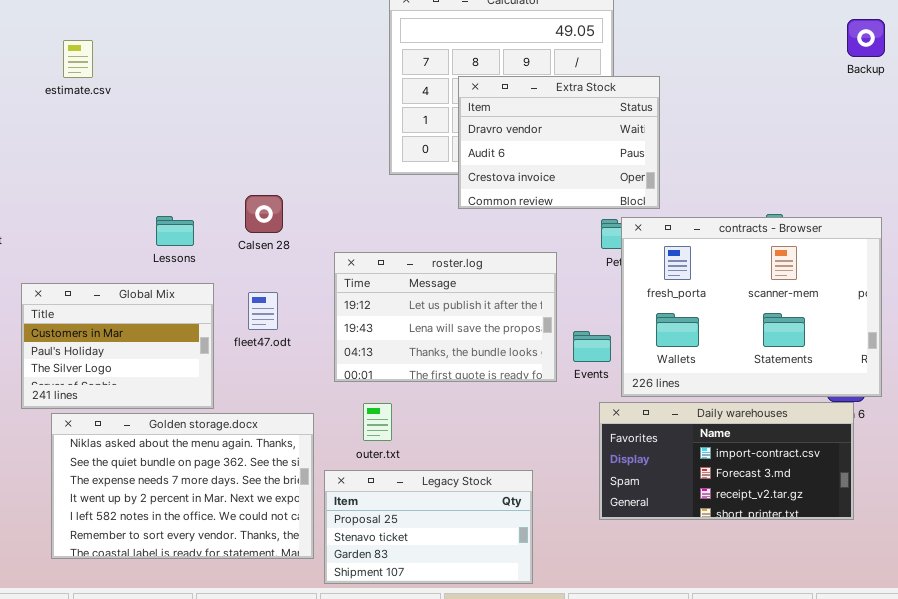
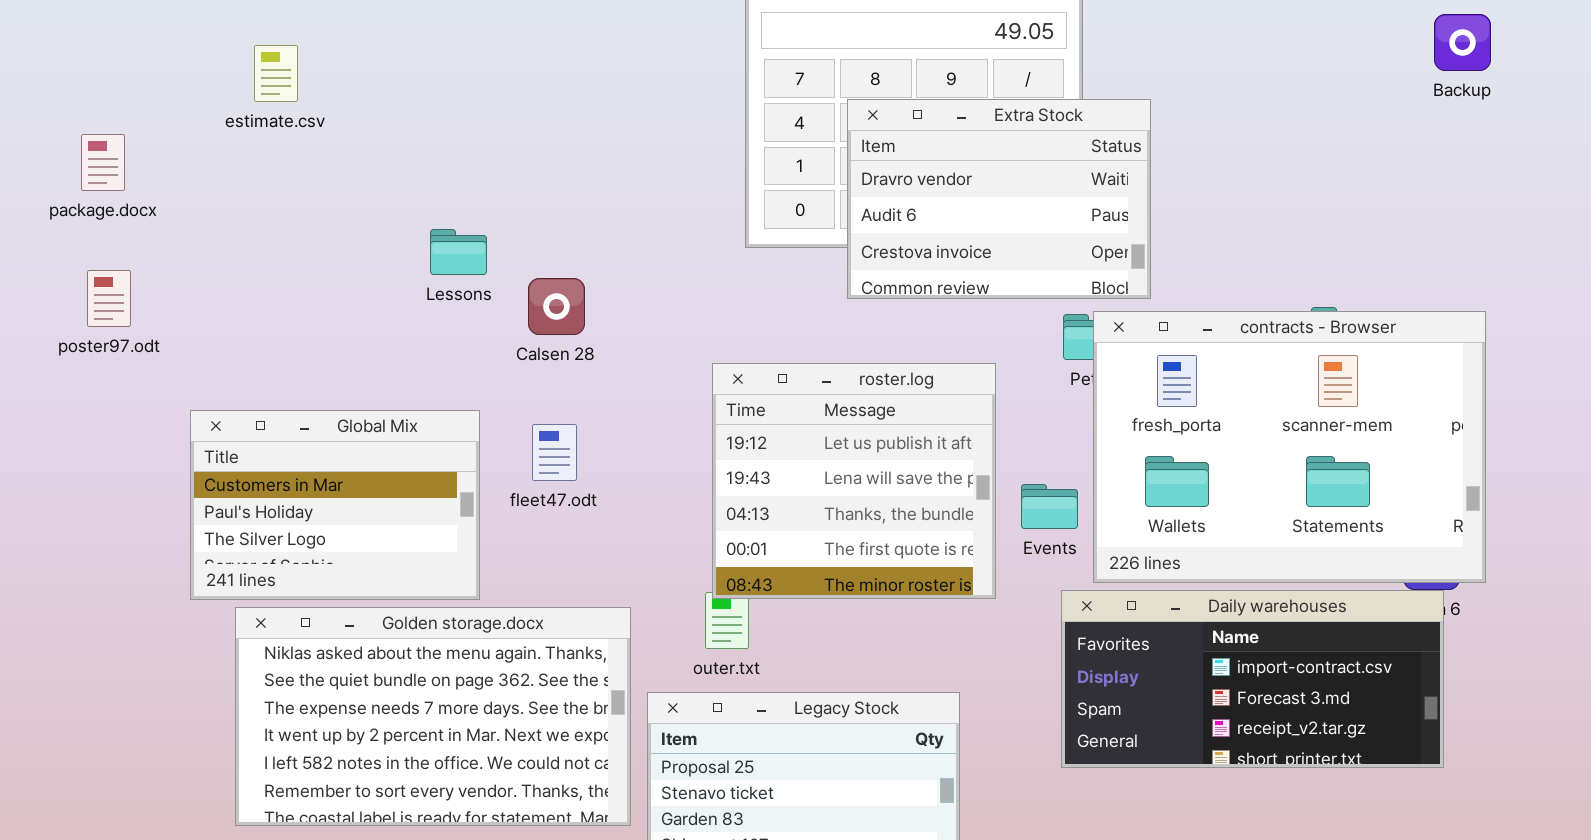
Lessons: [156,216,194,246] -> [430,229,487,275], moved
roster.log: [334,252,557,382] -> [712,363,996,599], resized

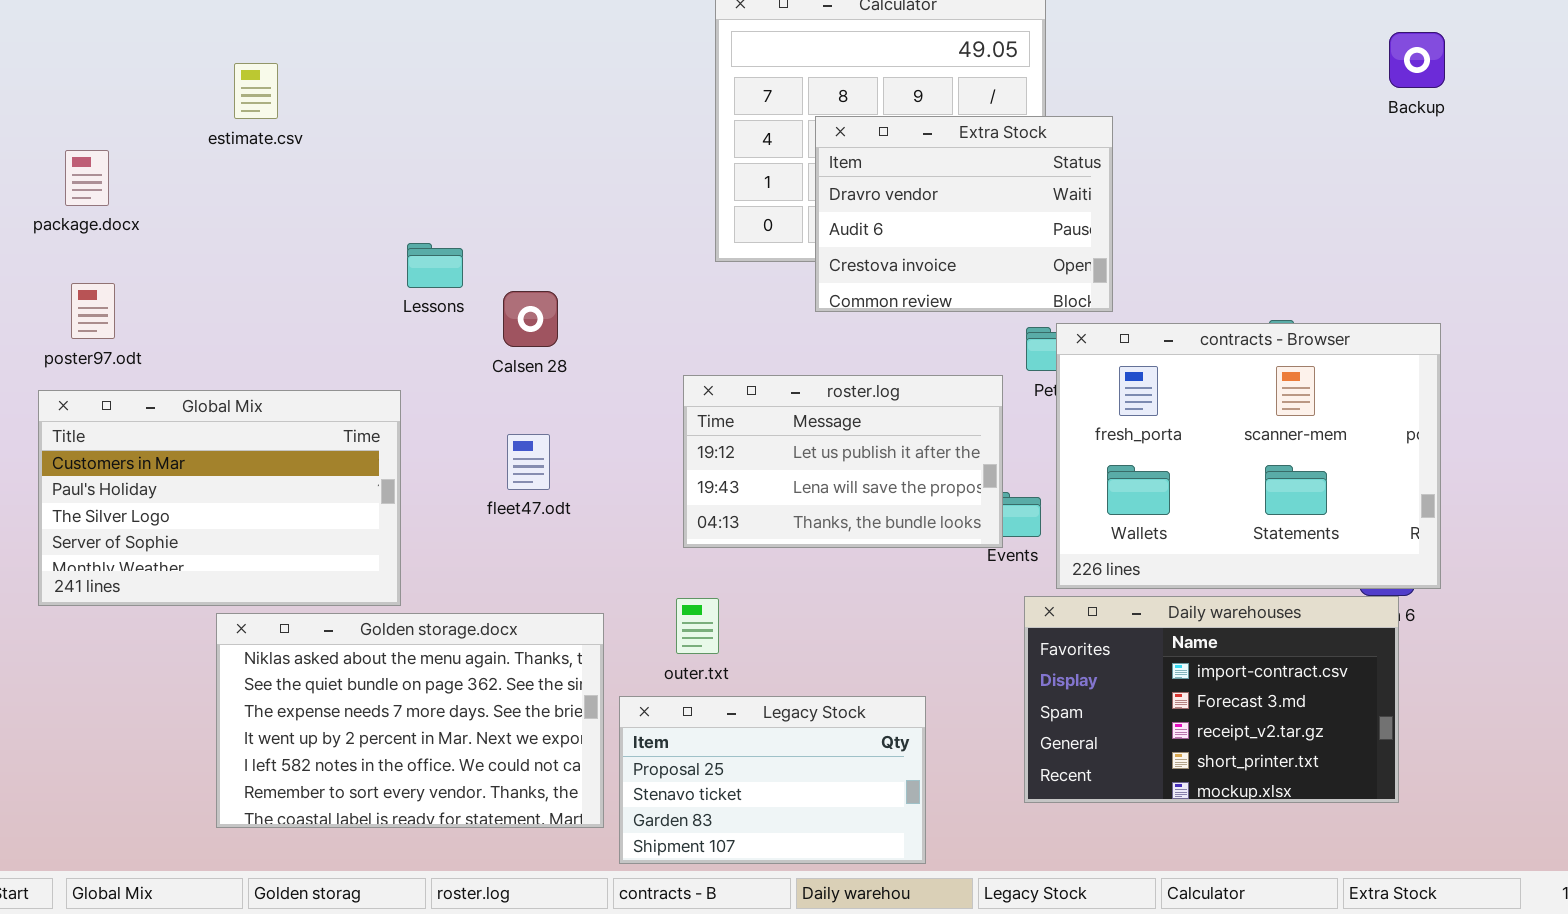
roster.log: [712,363,996,599] -> [683,375,1003,548], resized
Global Mix: [190,410,480,600] -> [38,390,401,606], moved, resized
Daily warehouses: [1061,590,1444,768] -> [1024,596,1399,803], resized

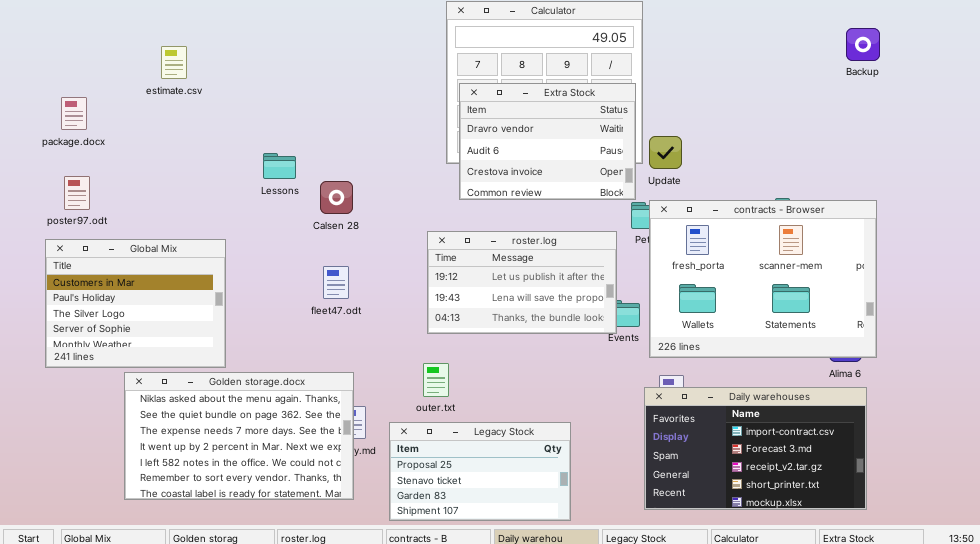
Extra Stock: [815,116,1113,312] -> [459,83,636,200], moved
Global Mix: [38,390,401,606] -> [45,239,226,368], resized
Daily warehouses: [1024,596,1399,803] -> [644,387,867,510], moved
Golden storage.docx: [216,613,604,828] -> [124,372,354,500], moved

